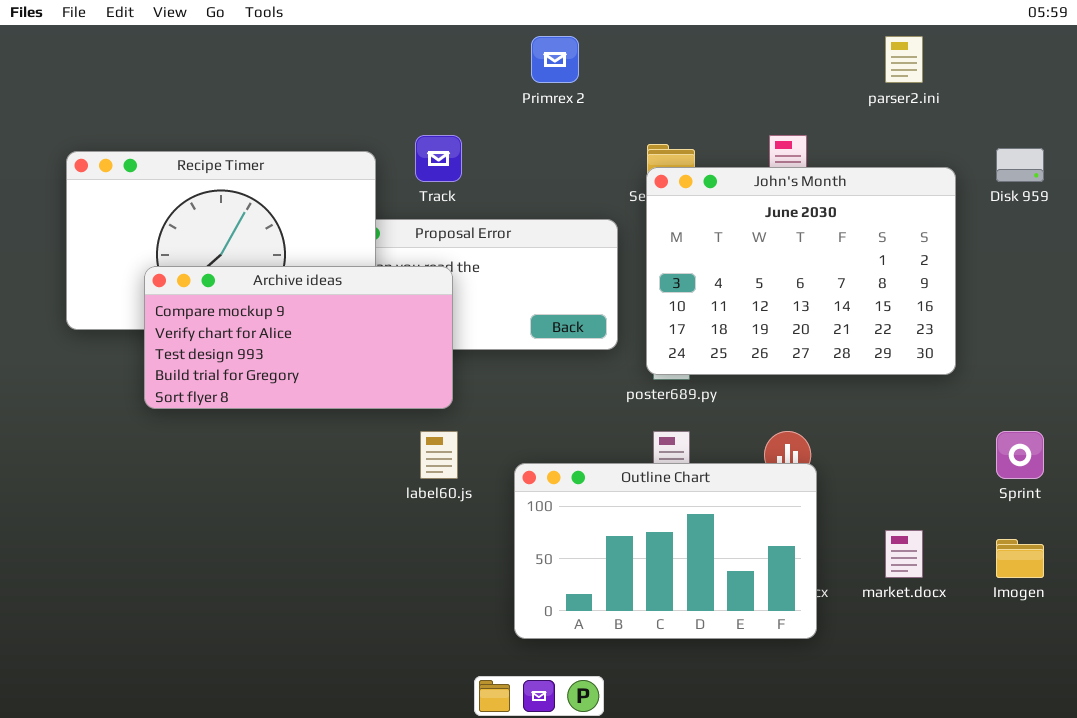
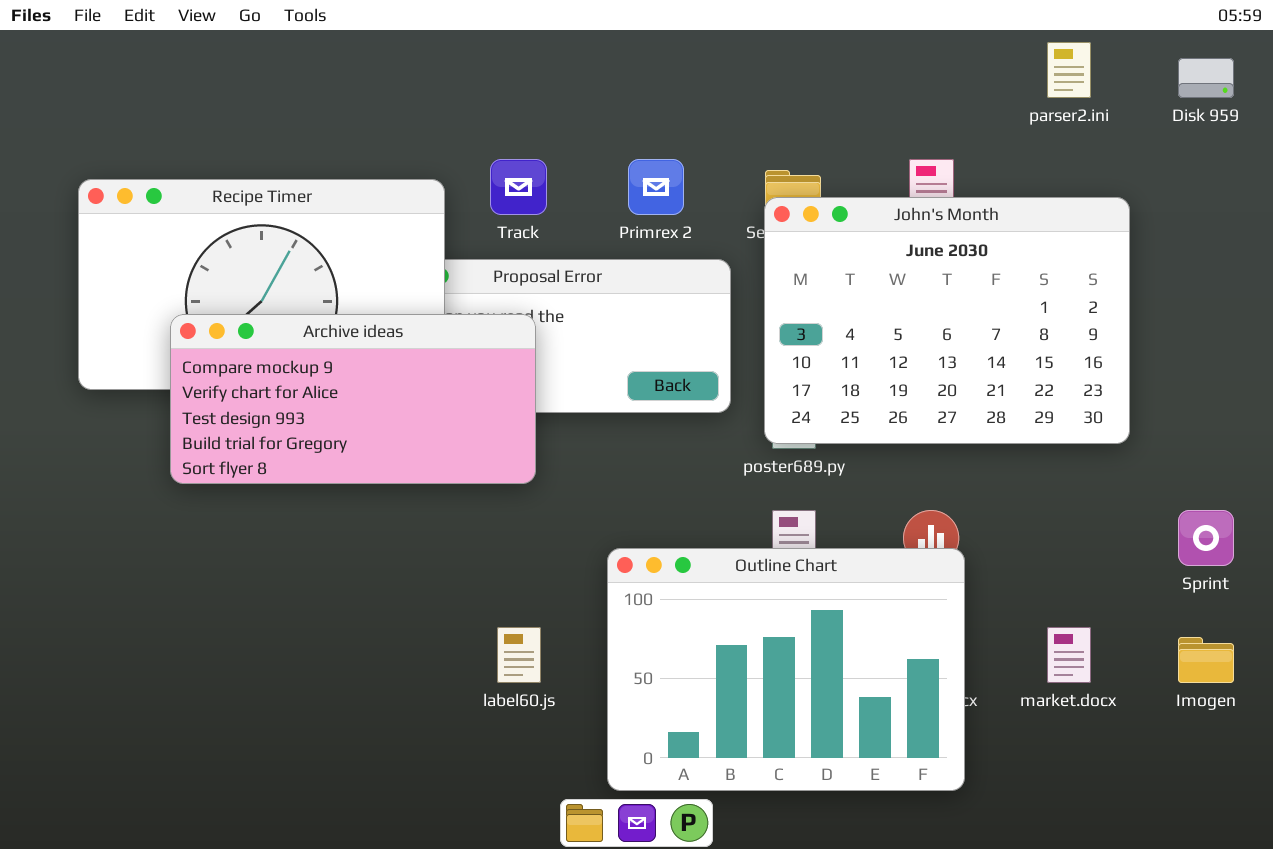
Primrex 2: [531,36,579,83] -> [628,159,684,215], moved
Disk 959: [996,148,1044,182] -> [1178,58,1234,98], moved
label60.js: [420,431,458,479] -> [497,627,541,683], moved
Outline Chart: [514,463,817,639] -> [607,548,965,791], resized

